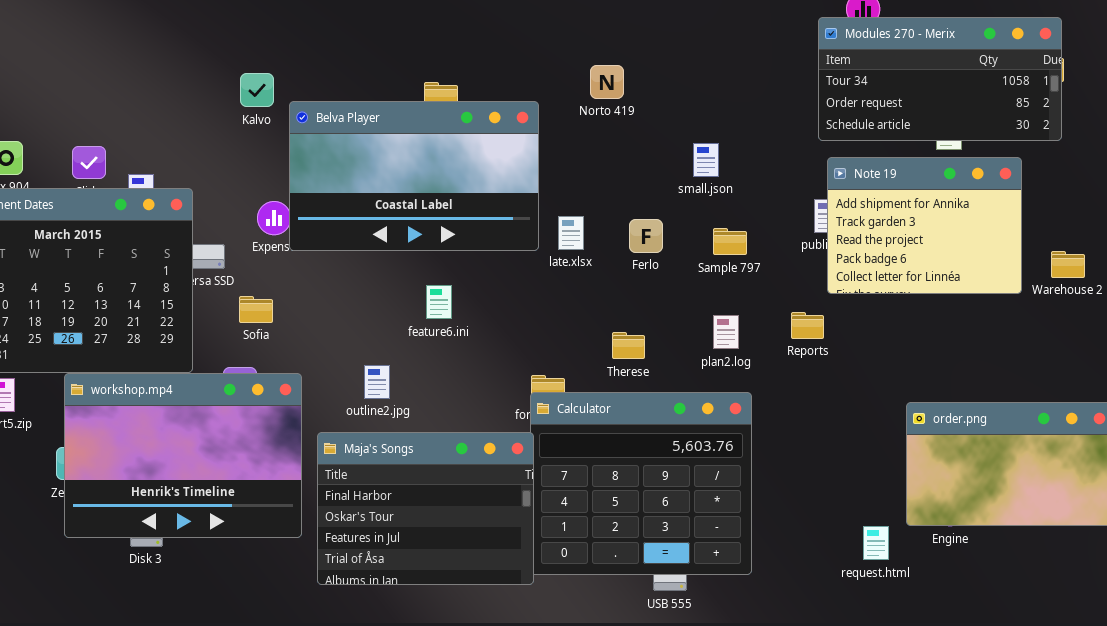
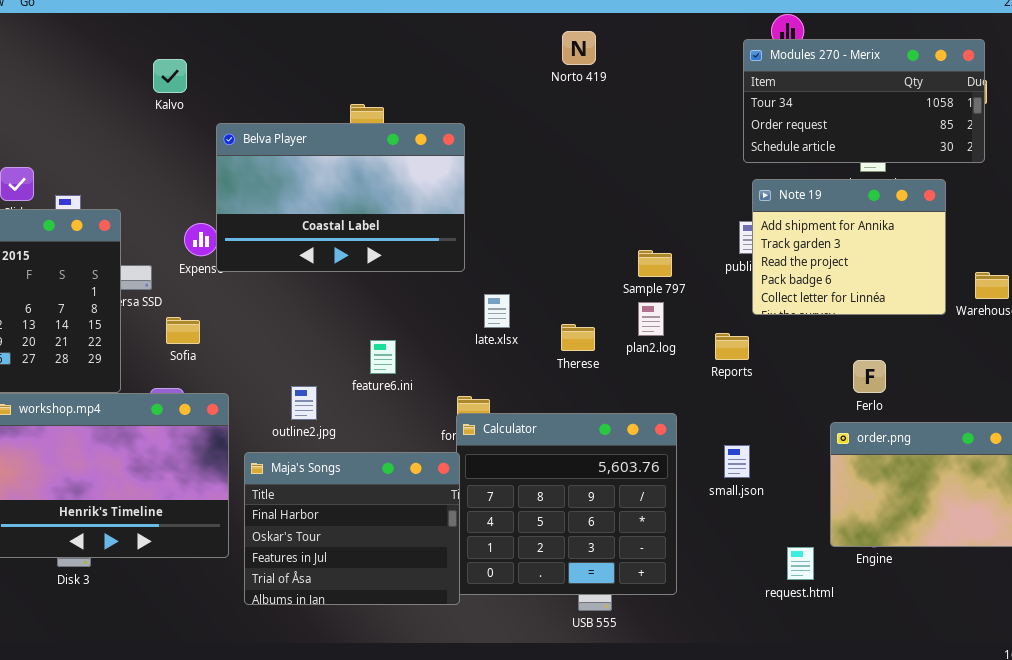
Norto 419: [590,65,624,99] -> [562,31,596,65], moved
Kalvo: [240,73,274,107] -> [153,59,187,93], moved
small.json: [693,143,719,177] -> [724,445,750,478], moved
late.xlsx: [558,216,584,250] -> [484,294,510,328], moved
Ferlo: [629,219,663,253] -> [853,360,886,393], moved
feature6.ini: [426,285,452,319] -> [370,340,396,374], moved
plan2.log: [713,315,739,349] -> [638,302,664,336], moved
Therese: [612,332,645,359] -> [561,324,595,351], moved

